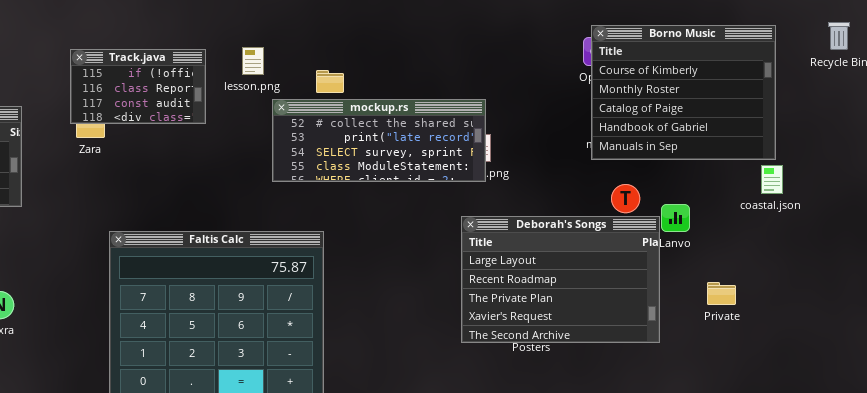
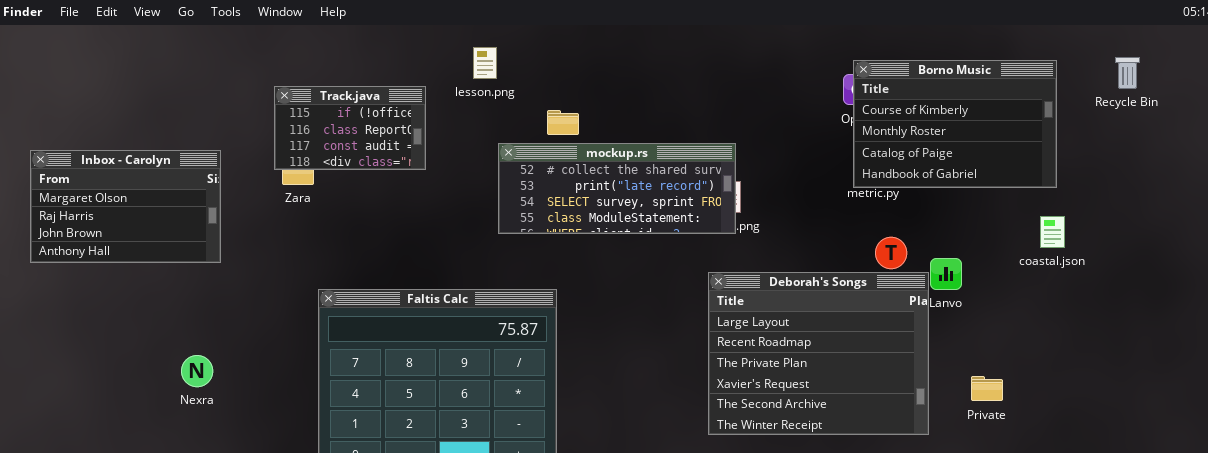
Borno Music: [591,25,776,160] -> [853,60,1057,188], resized
lesson.png: [242,47,264,75] -> [473,47,497,79], moved
Deborah's Songs: [461,216,660,343] -> [708,272,929,435], resized
Private: [707,282,736,305] -> [971,376,1003,401], moved

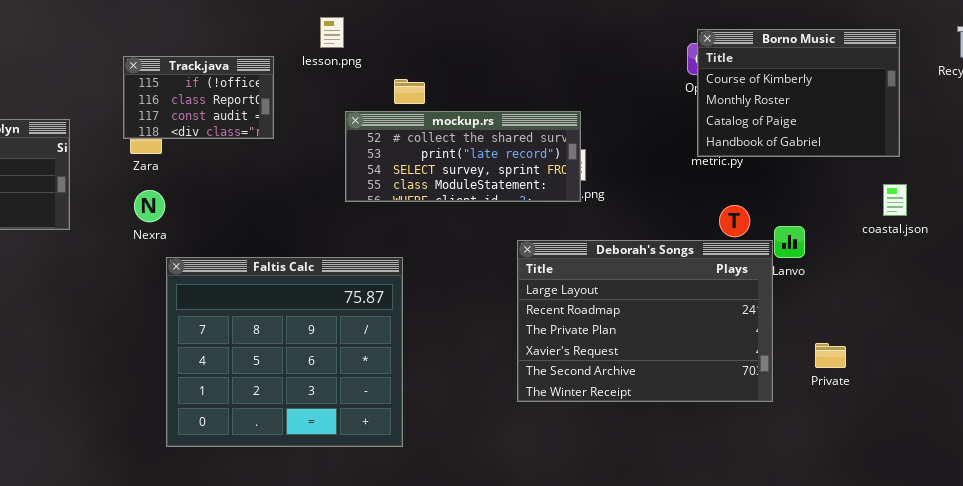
Deborah's Songs: [708,272,929,435] -> [517,240,773,402], resized
Nexra: [181,355,213,387] -> [134,190,165,222], moved

